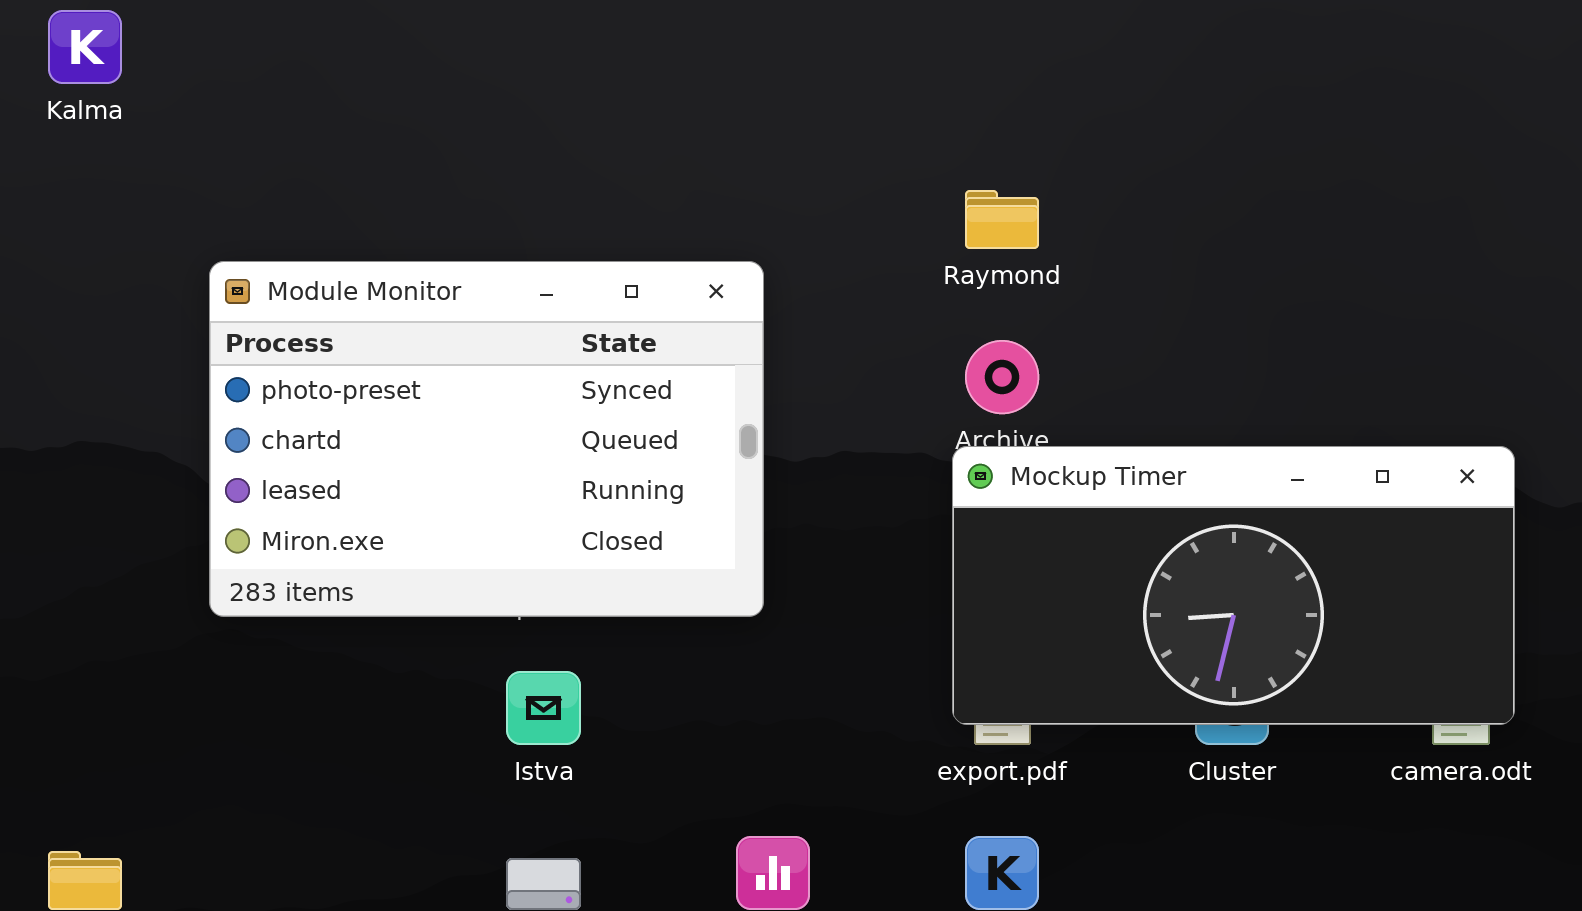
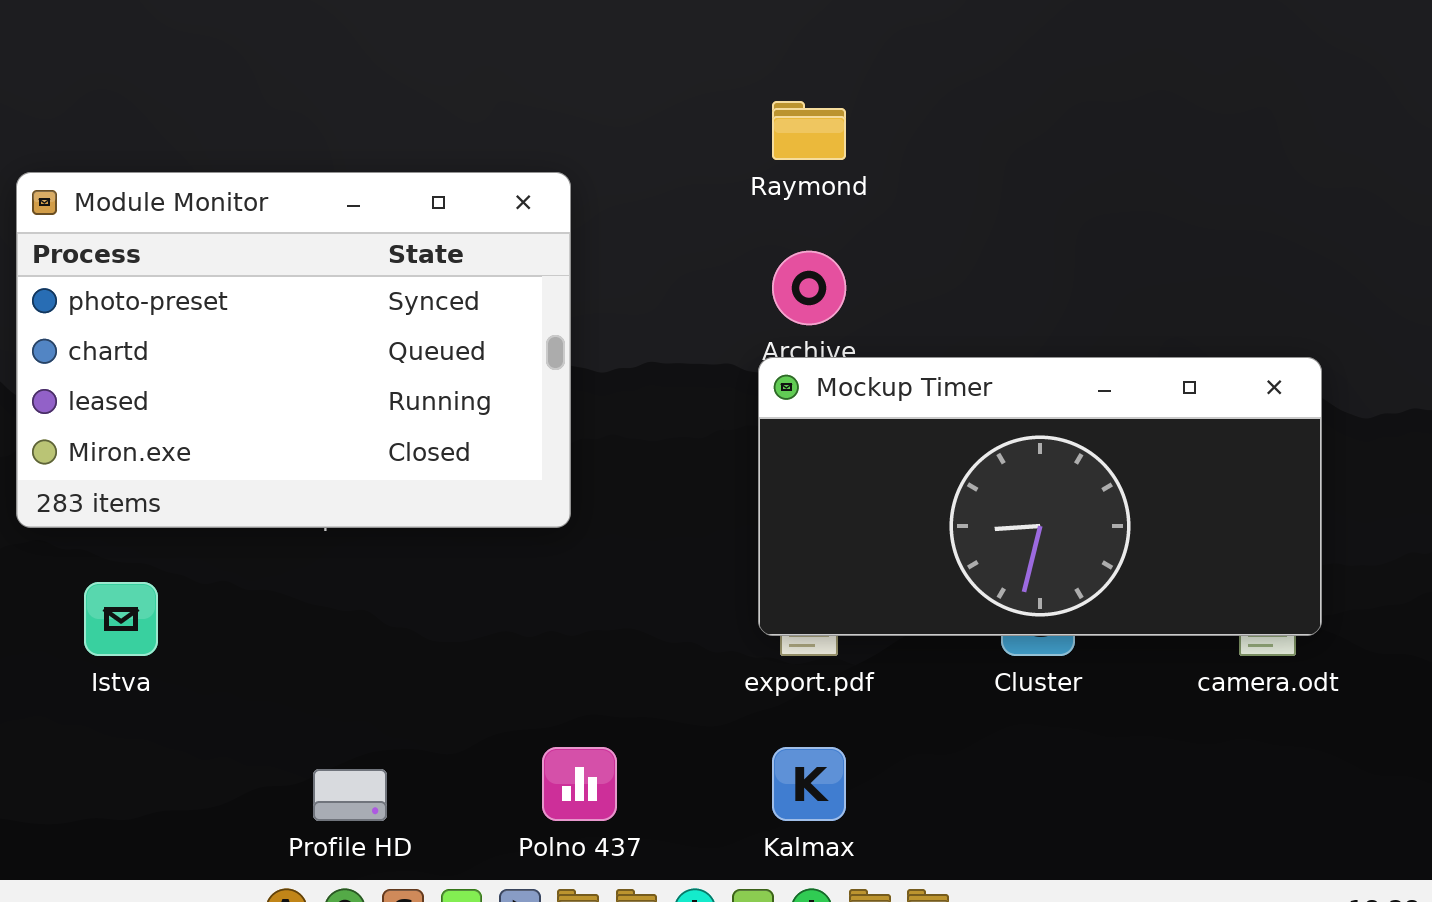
Istva: [506,671,581,745] -> [84,582,158,656], moved

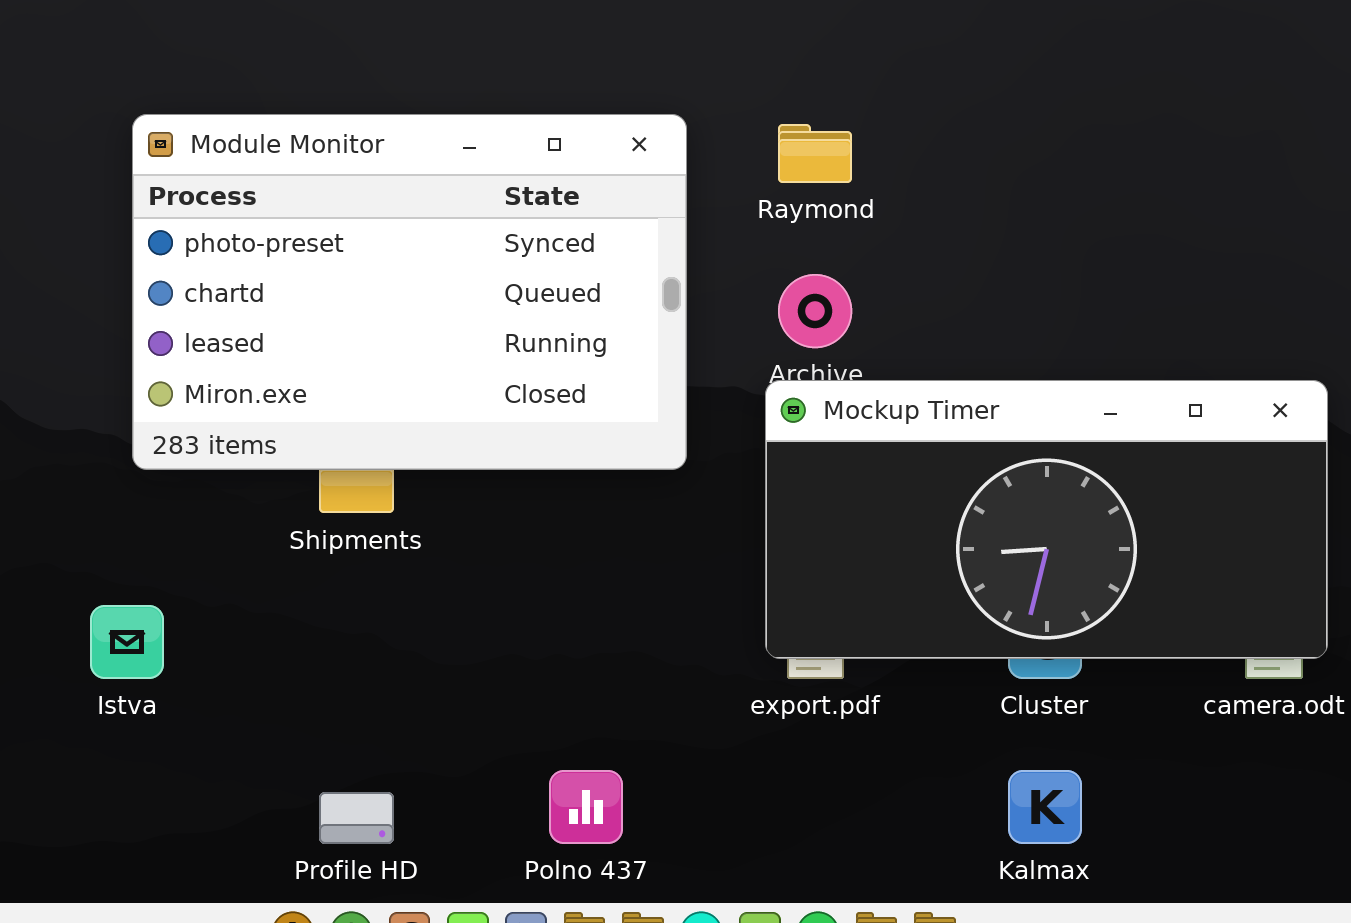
Module Monitor: [16,172,571,528] -> [132,114,687,470], moved
Kalmax: [772,747,846,821] -> [1008,770,1082,844], moved

